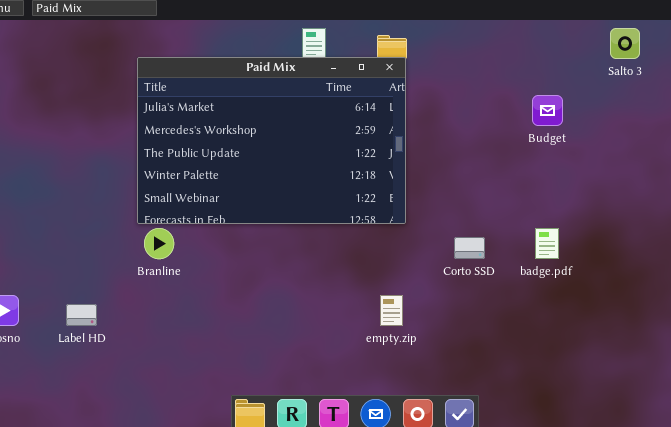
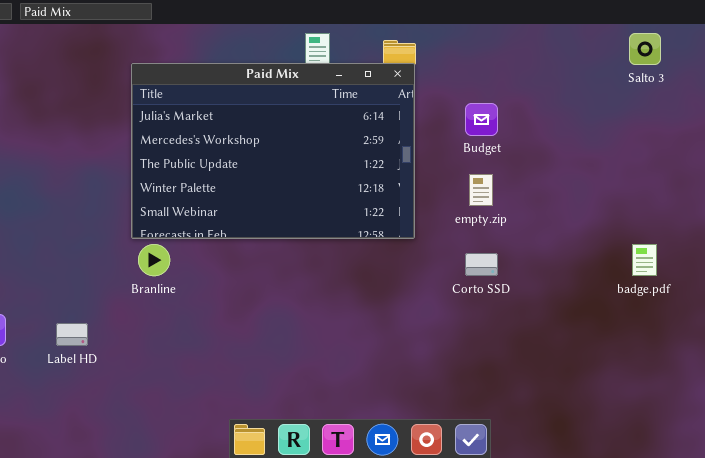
Budget: [532,95,563,126] -> [465,103,498,136], moved
badge.pdf: [535,228,559,259] -> [632,244,657,276], moved
empty.zip: [380,295,403,326] -> [469,174,493,206], moved

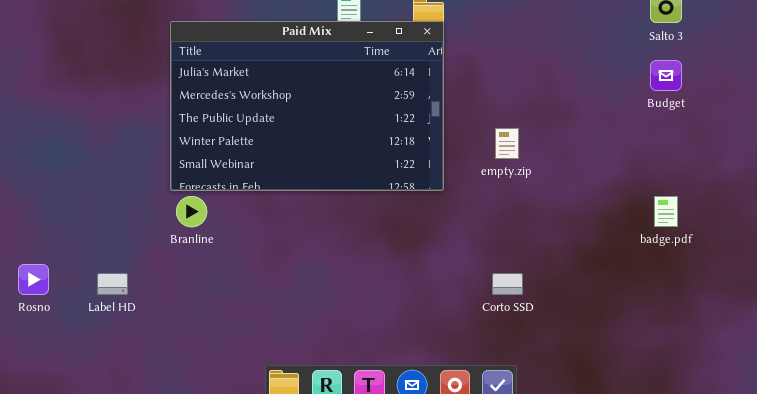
Budget: [465,103,498,136] -> [650,60,682,91], moved
Corto SSD: [465,253,498,276] -> [492,273,523,295], moved

